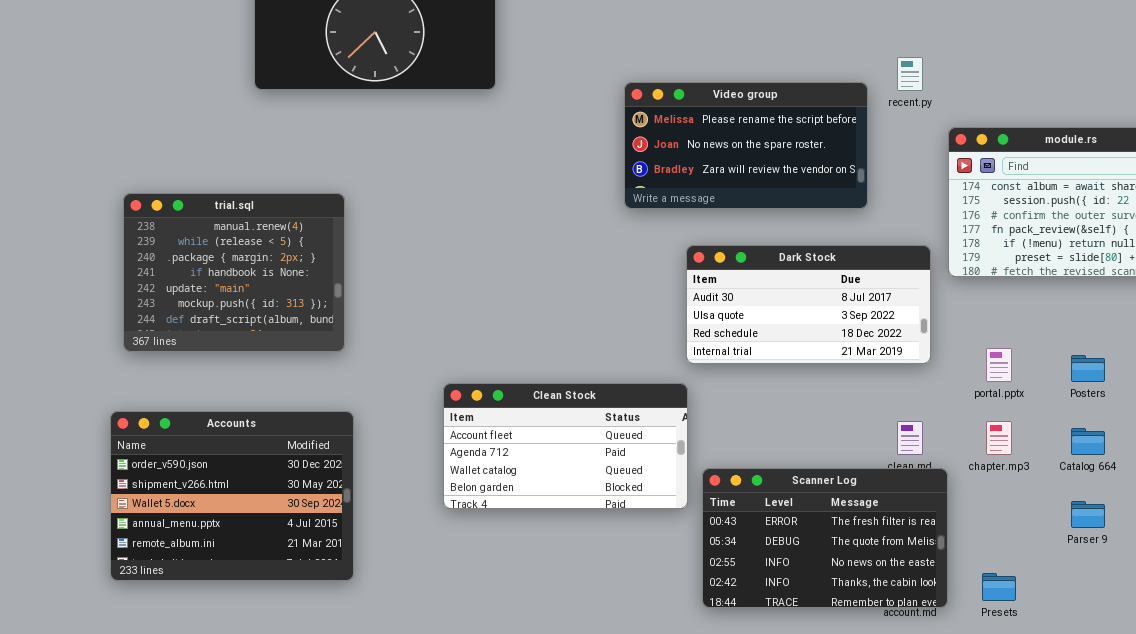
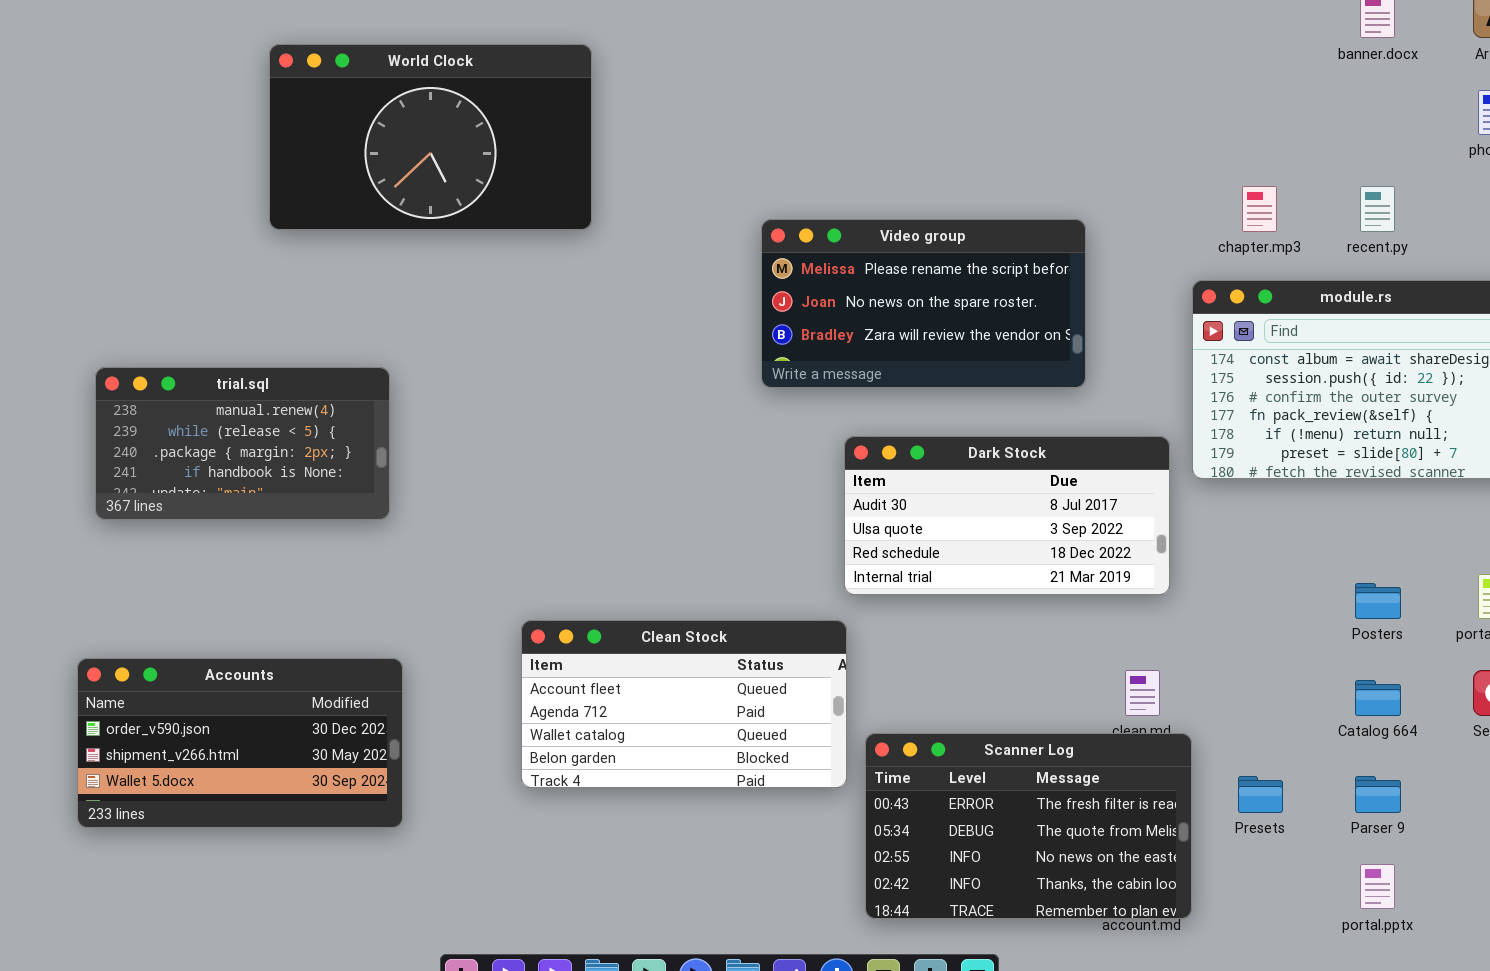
recent.py: [897,57,923,91] -> [1360,186,1395,232], moved
trial.sql: [123,193,345,352] -> [95,367,390,520], resized
portal.pptx: [986,348,1012,382] -> [1360,864,1395,909], moved
Accounts: [110,411,354,581] -> [77,658,403,828], resized
chapter.mp3: [986,421,1012,455] -> [1242,186,1277,232], moved
Presets: [982,573,1016,601] -> [1238,776,1283,813], moved

